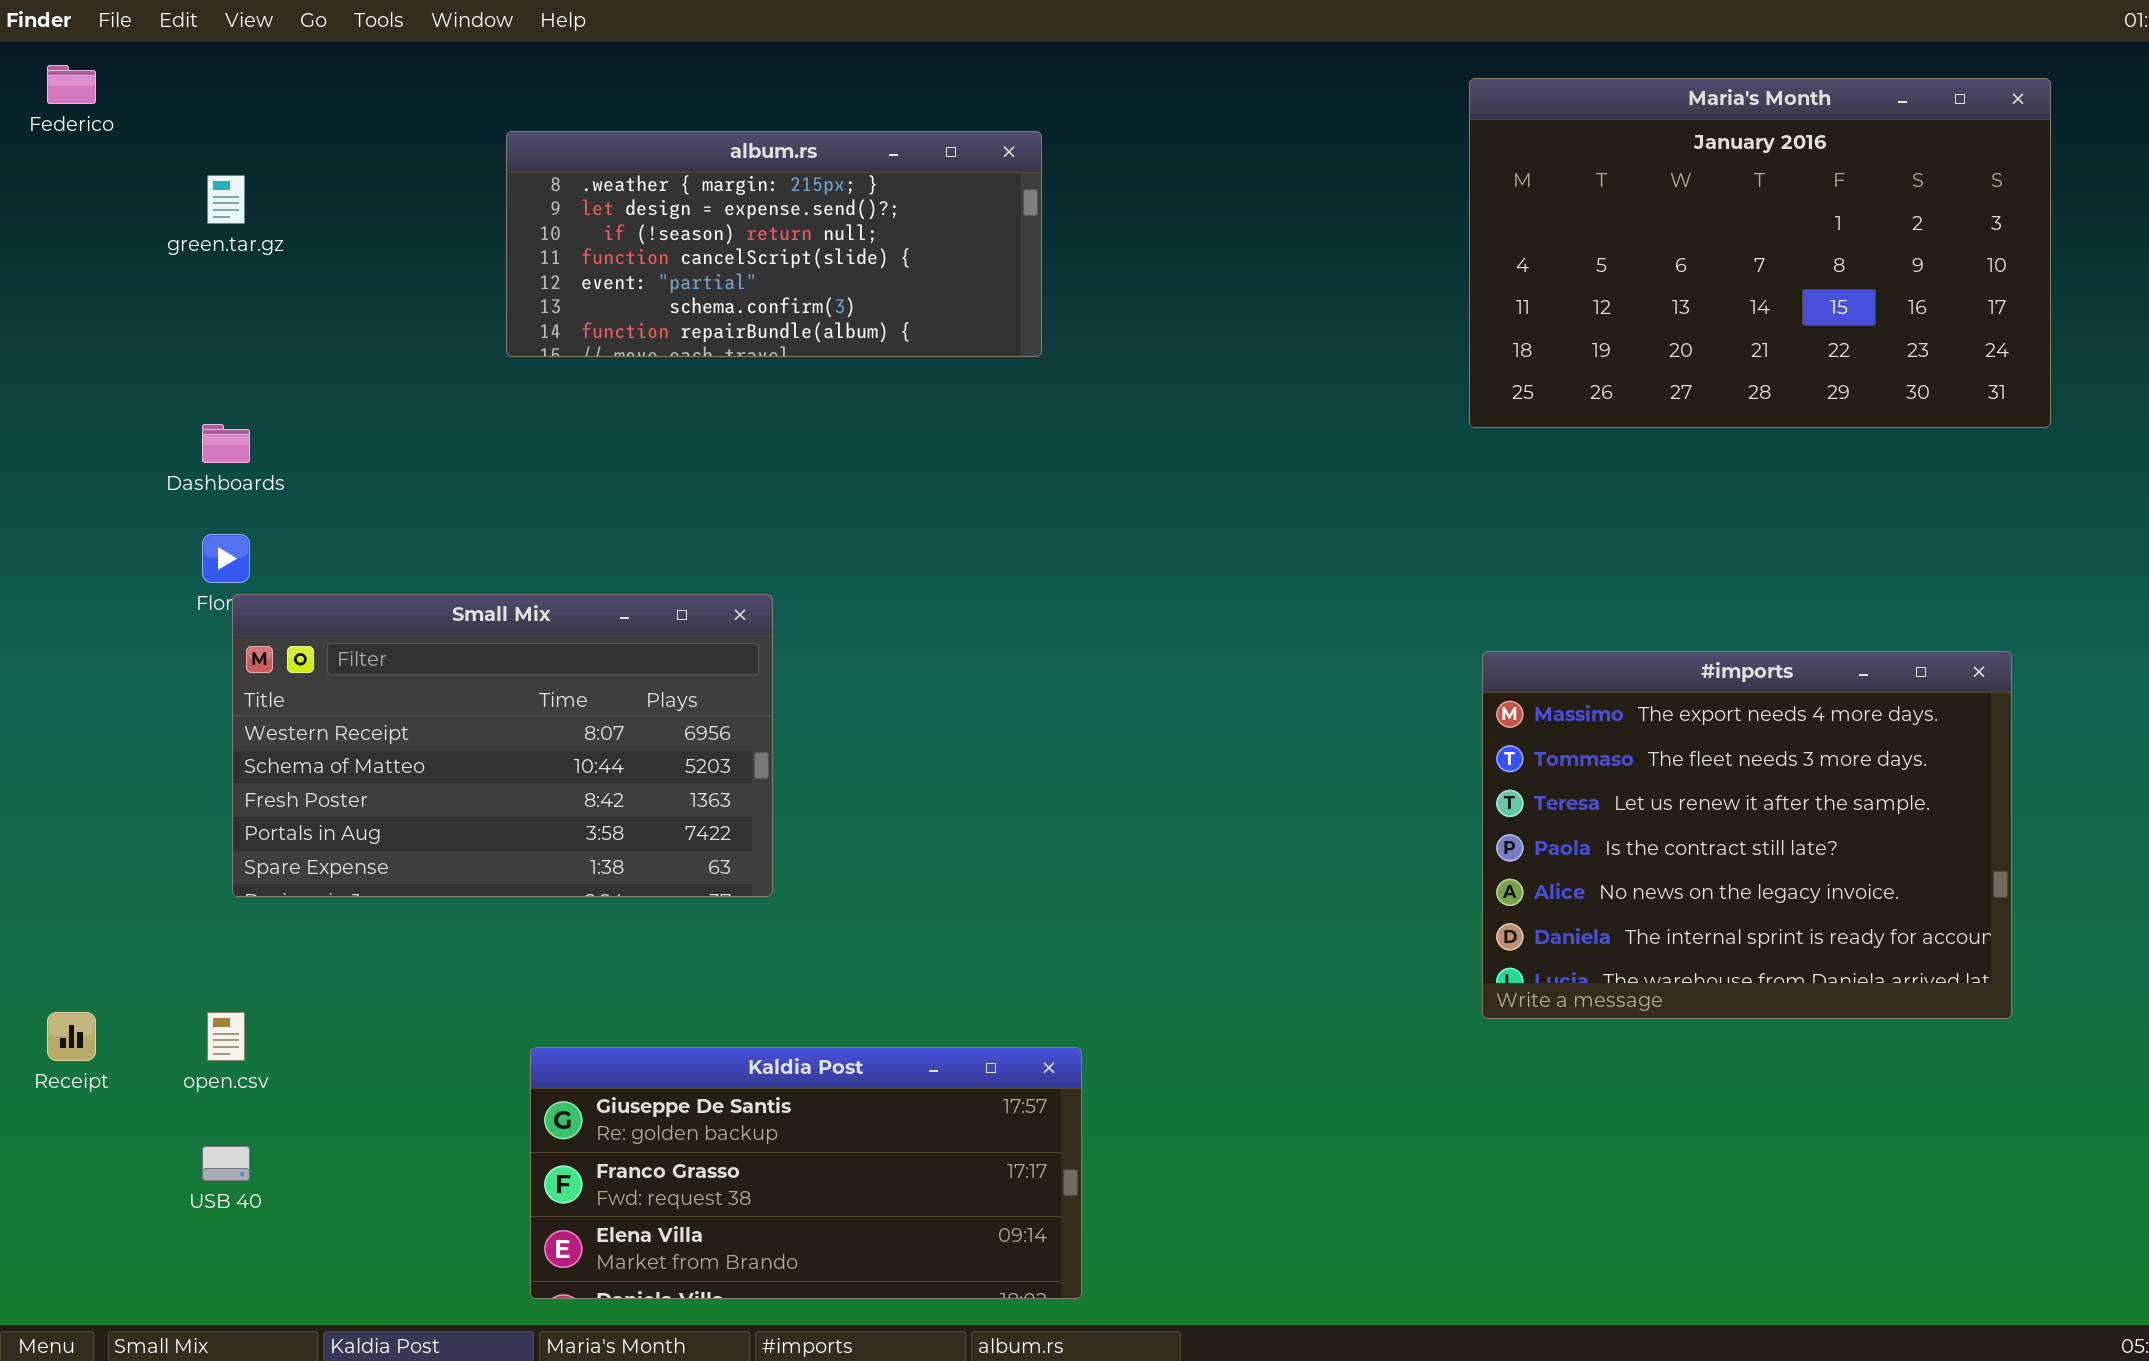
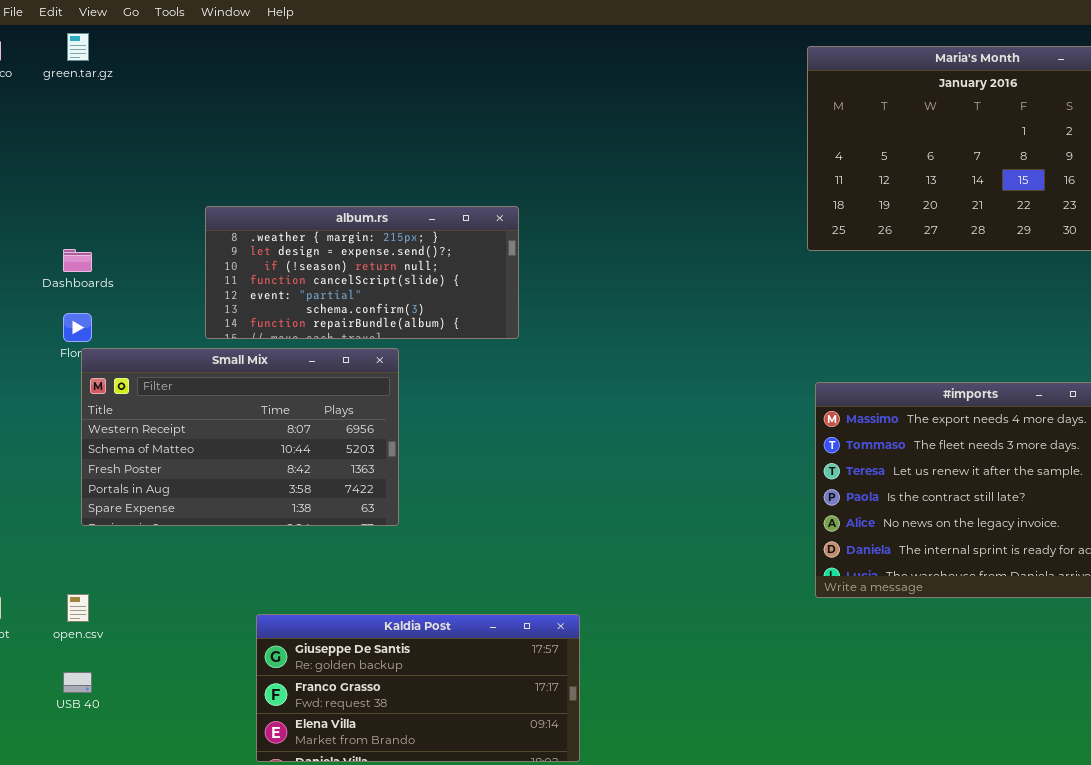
album.rs: [506,131,1042,357] -> [205,206,519,339], moved
green.tar.gz: [207,175,245,224] -> [67,33,89,61], moved

